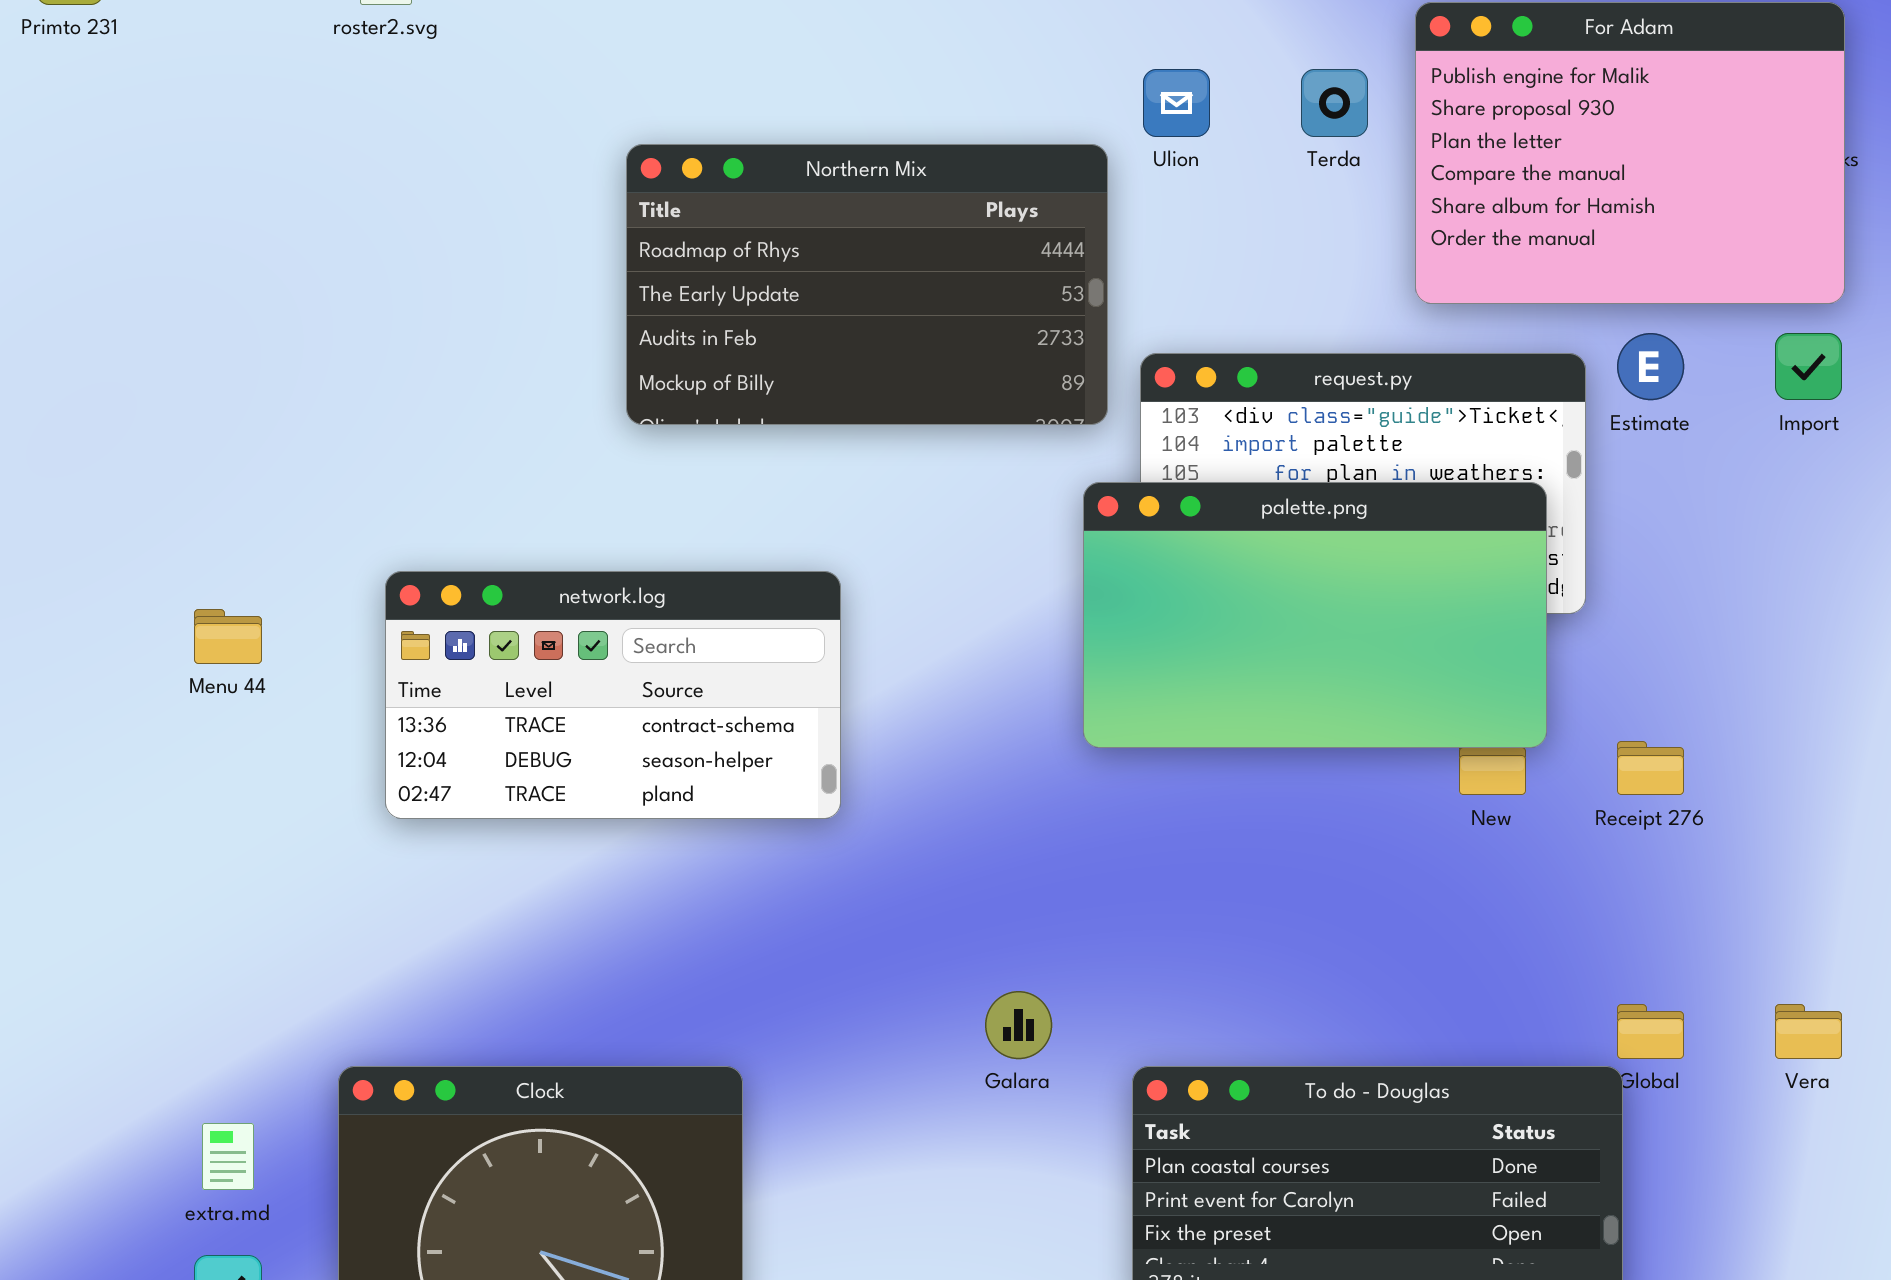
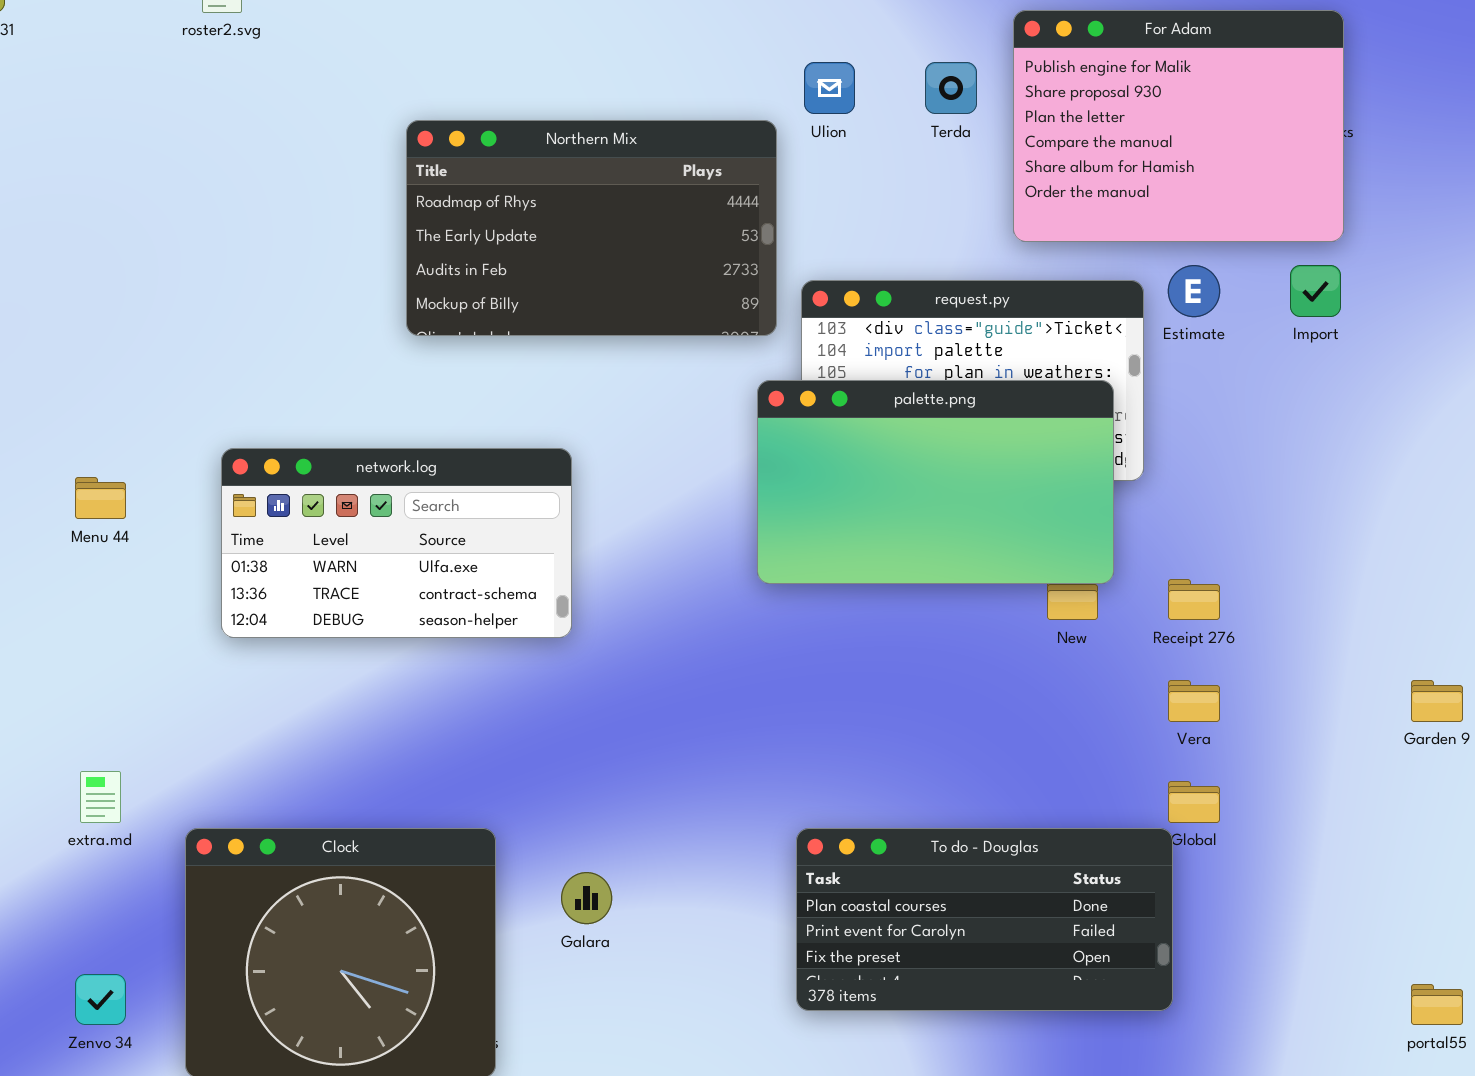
network.log: [385,571,841,819] -> [221,448,572,638], scrolled up 1 row
Galara: [985,991,1052,1059] -> [561,872,612,924], moved
Vera: [1775,1004,1842,1059] -> [1168,680,1220,722], moved
extra.md: [202,1123,254,1190] -> [80,771,121,823], moved

